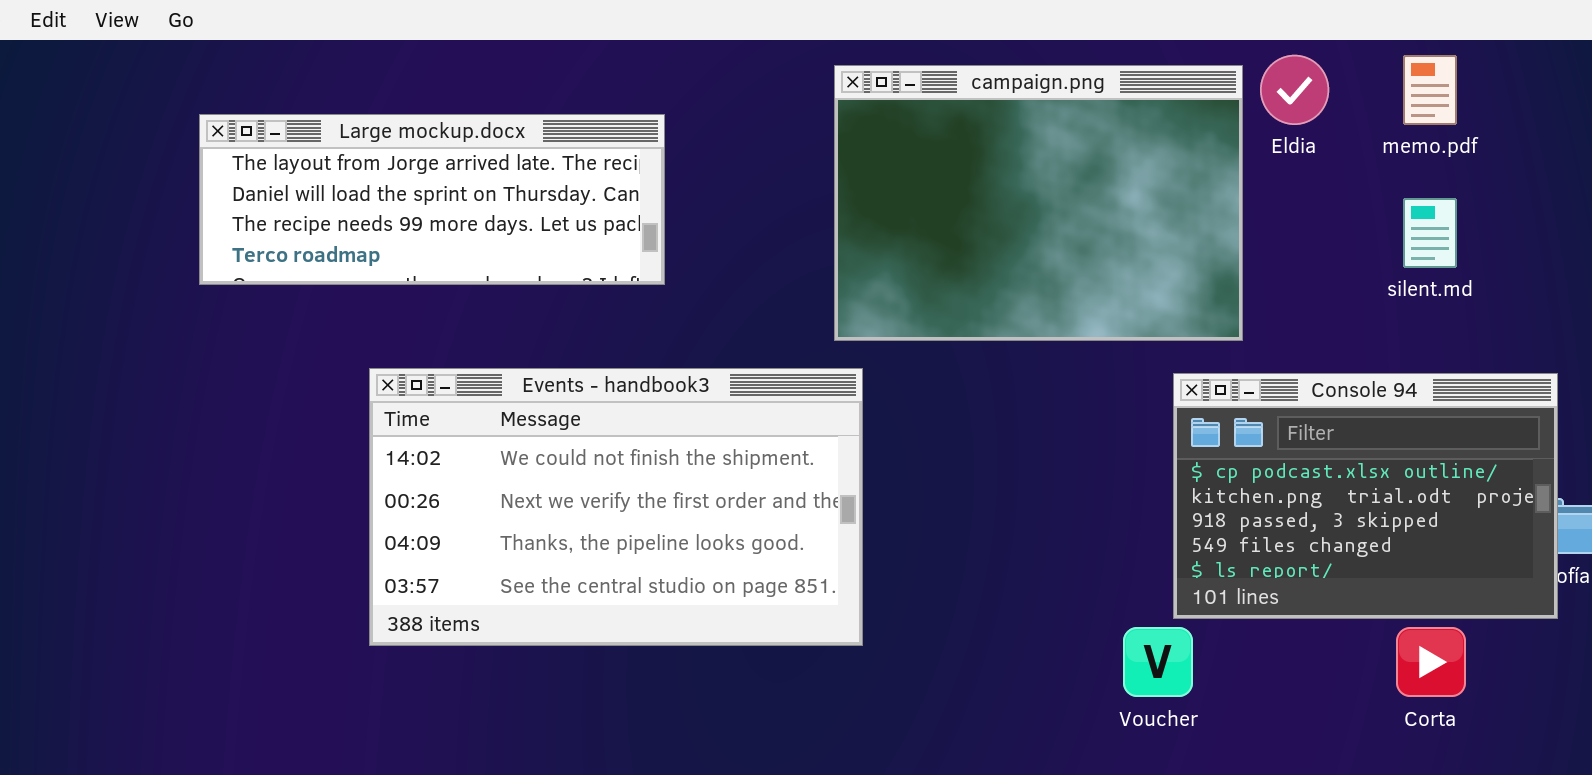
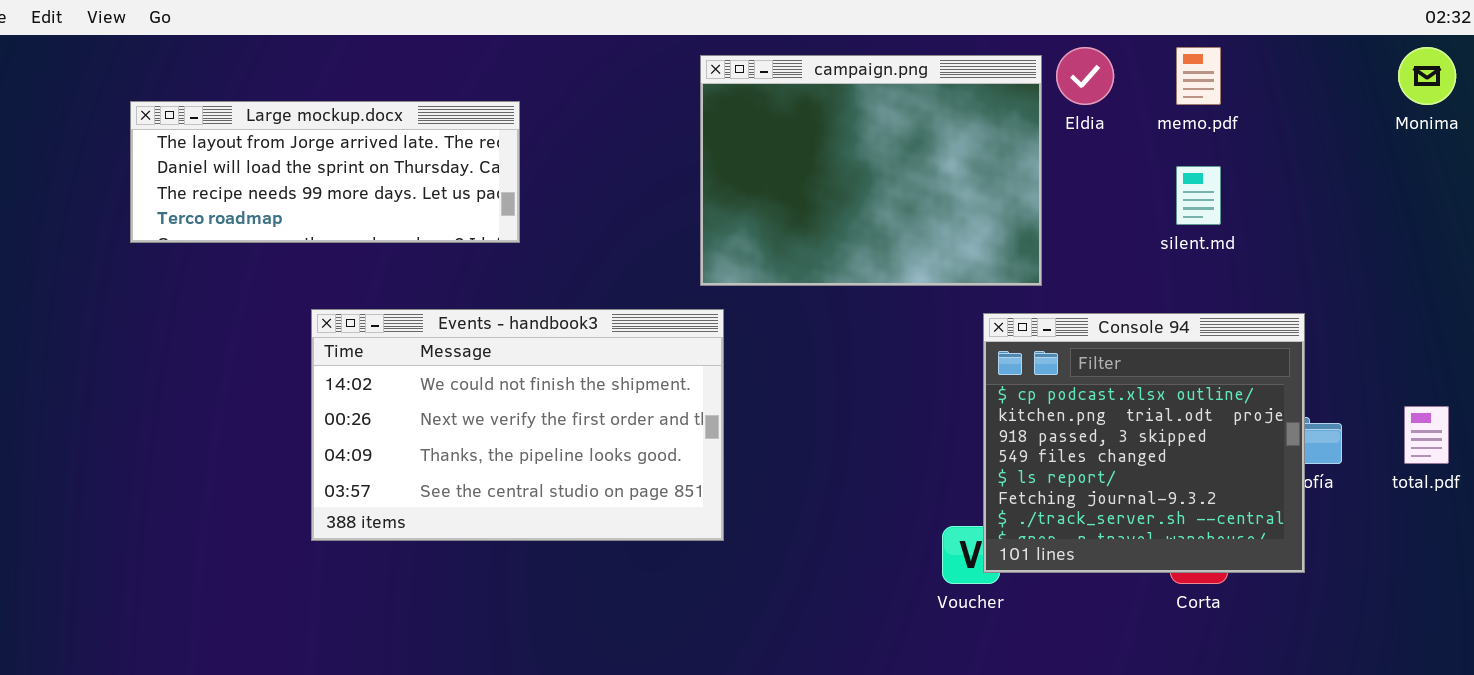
Large mockup.docx: [199,114,665,285] -> [130,101,520,243], moved
Console 94: [1173,373,1558,619] -> [983,313,1305,573], resized

